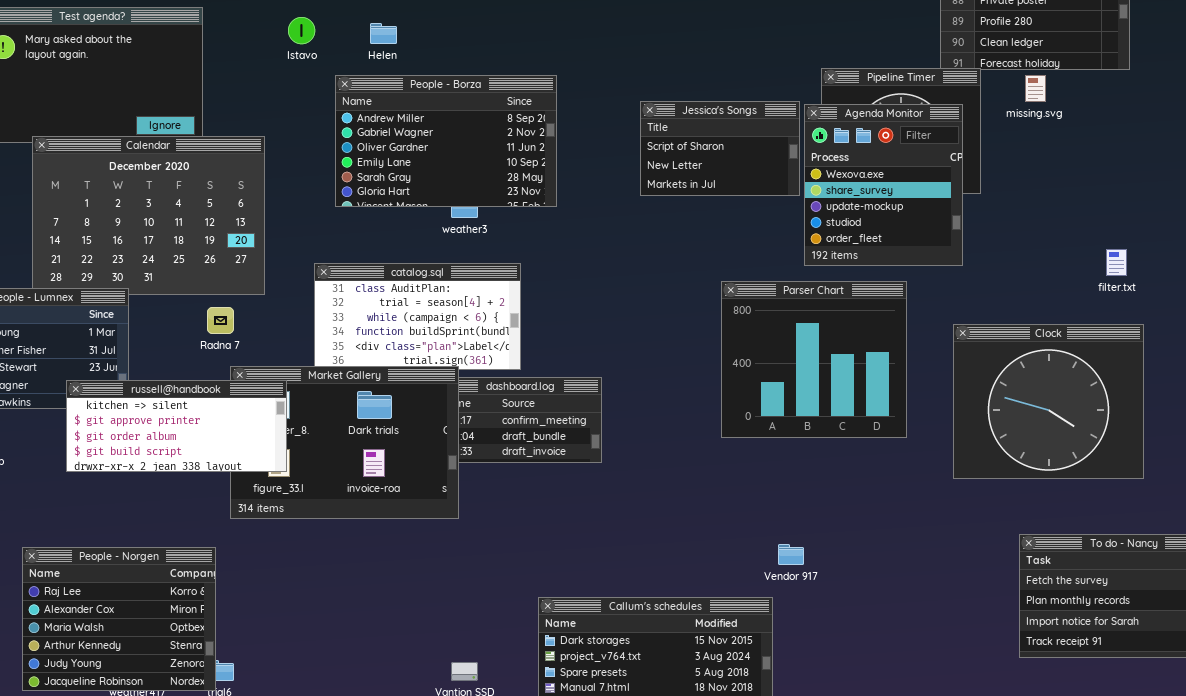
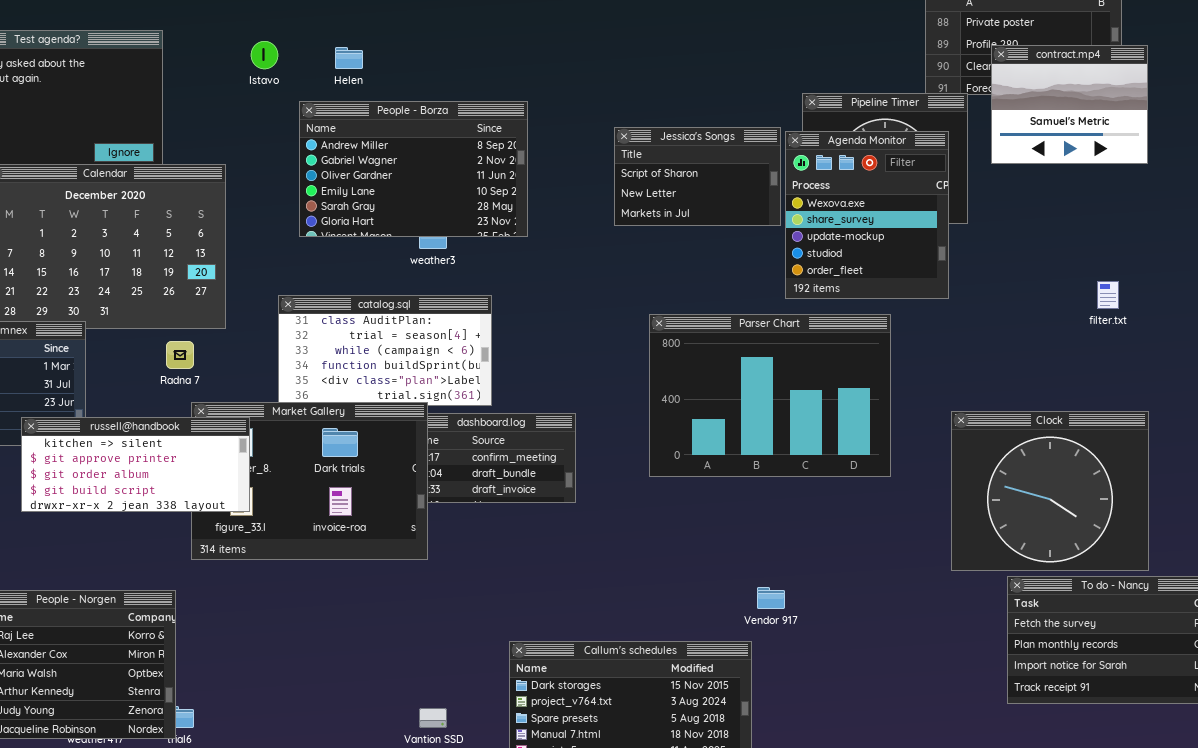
contract.mp4: none -> [991,45,1148,164], opened
Parser Chart: [721,281,907,438] -> [649,314,891,477], resized
Clock: [953,324,1144,479] -> [951,411,1149,571], moved

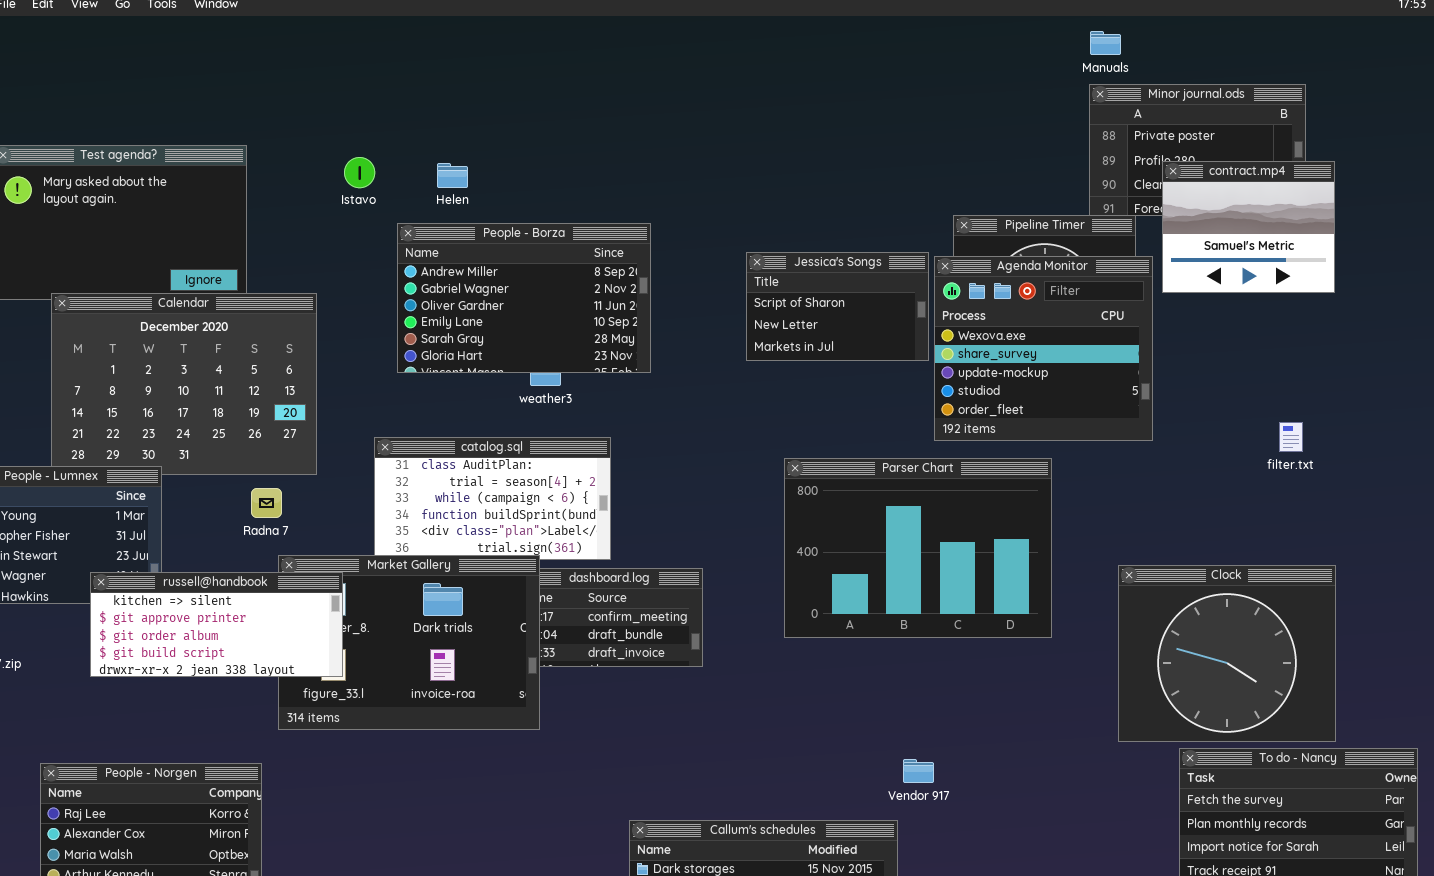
Agenda Monitor: [785,131,949,299] -> [934,256,1153,441], resized

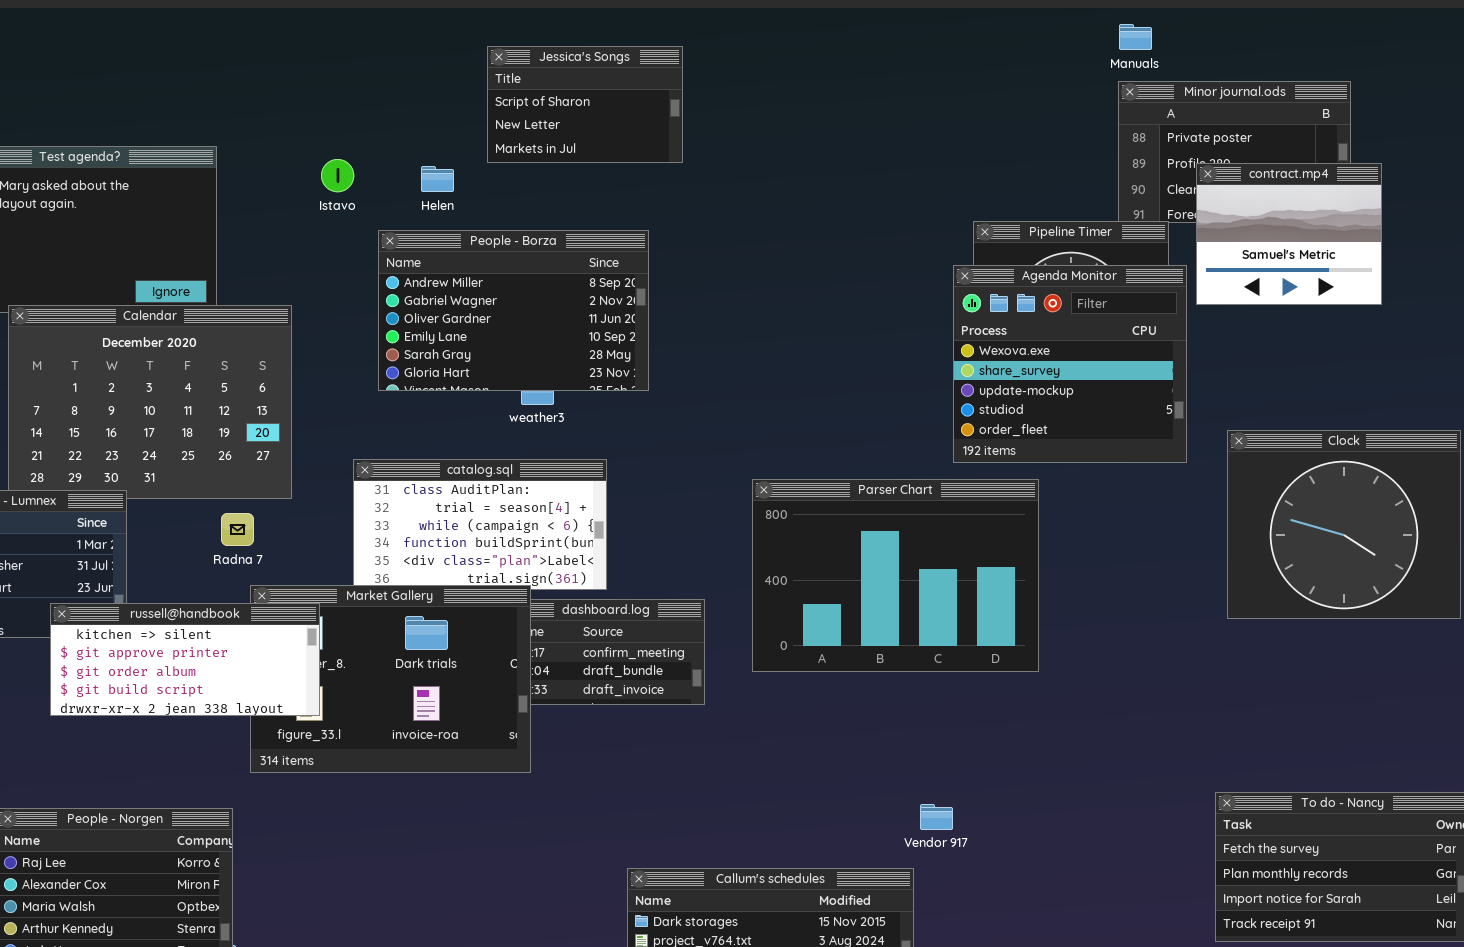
Jessica's Songs: [746,252,929,361] -> [487,46,683,163], moved
Parser Chart: [784,458,1052,638] -> [752,479,1039,672], moved
Clock: [1118,565,1336,742] -> [1227,430,1461,619], moved

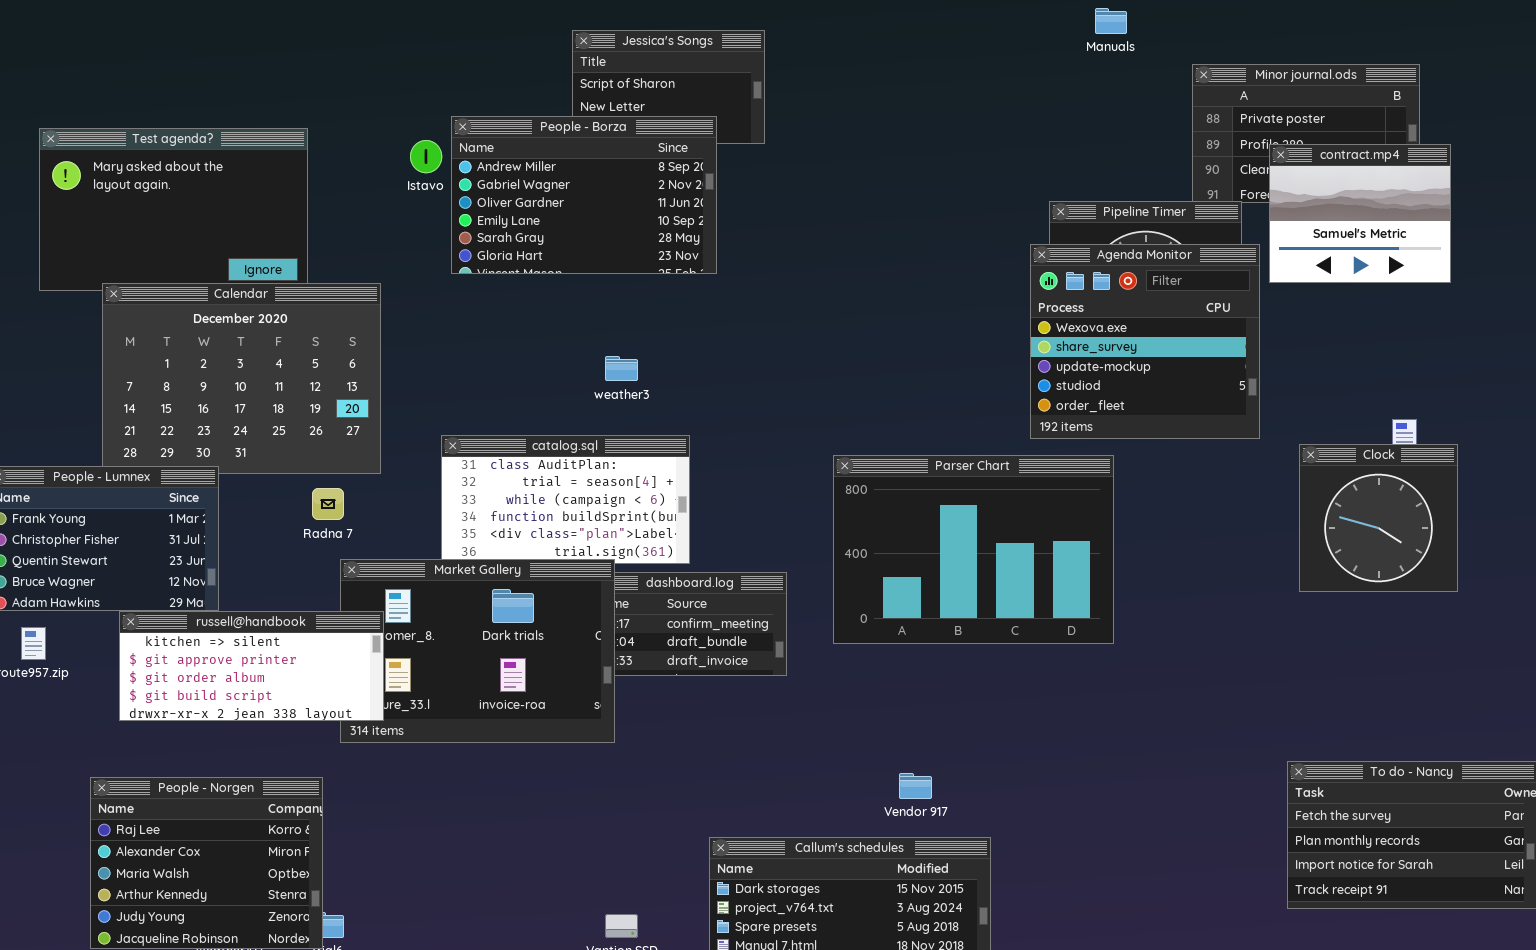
Manuals: [1119,24,1152,50] -> [1095,8,1127,34], moved
People - Borza: [378,230,649,391] -> [451,116,717,274], moved
Clock: [1227,430,1461,619] -> [1299,444,1458,592], resized
russell@handbook: [50,603,320,716] -> [119,611,384,721], moved
Vendor 917: [920,804,953,830] -> [899,773,932,799], moved

